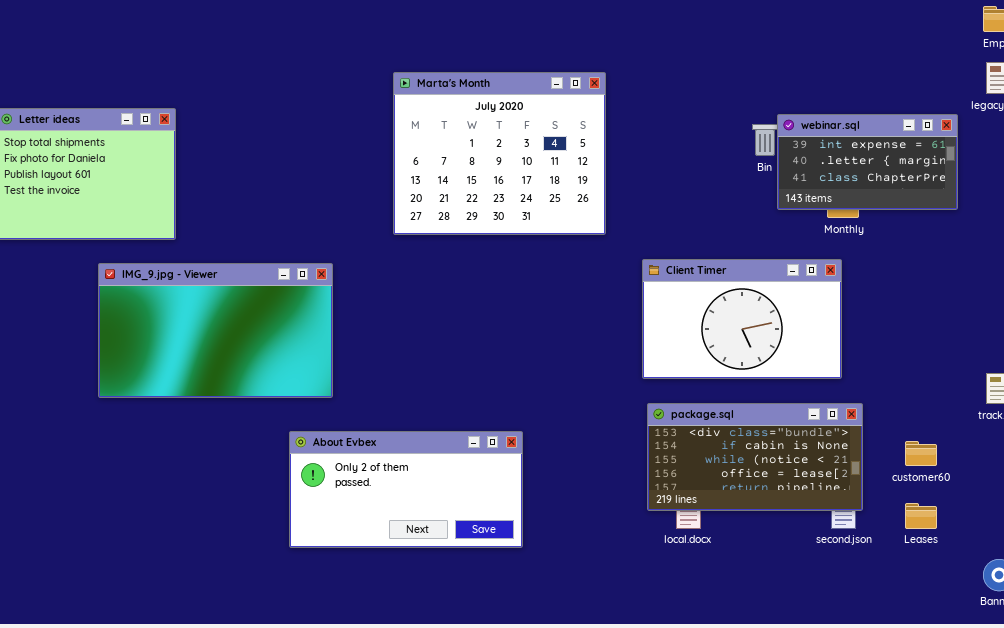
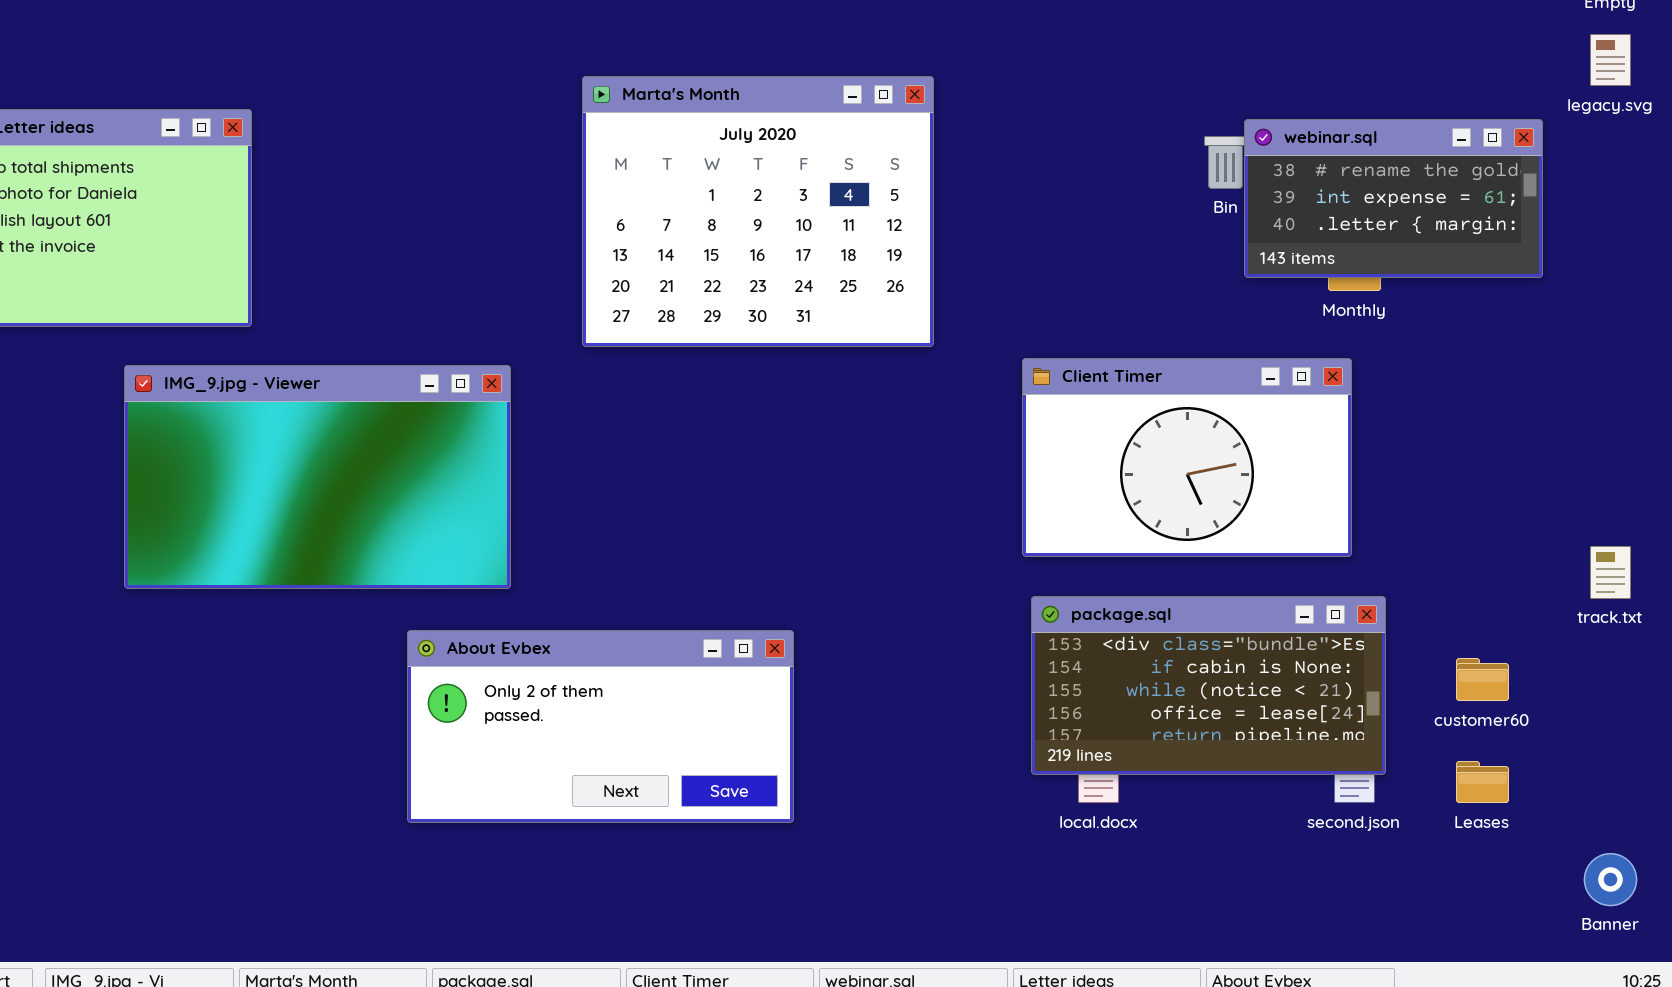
Marta's Month: [393,72,606,235] -> [582,76,934,347], moved
webinar.sql: [777,114,958,210] -> [1244,119,1543,278], scrolled up 1 row
About Evbex: [289,431,523,548] -> [407,630,794,823], moved

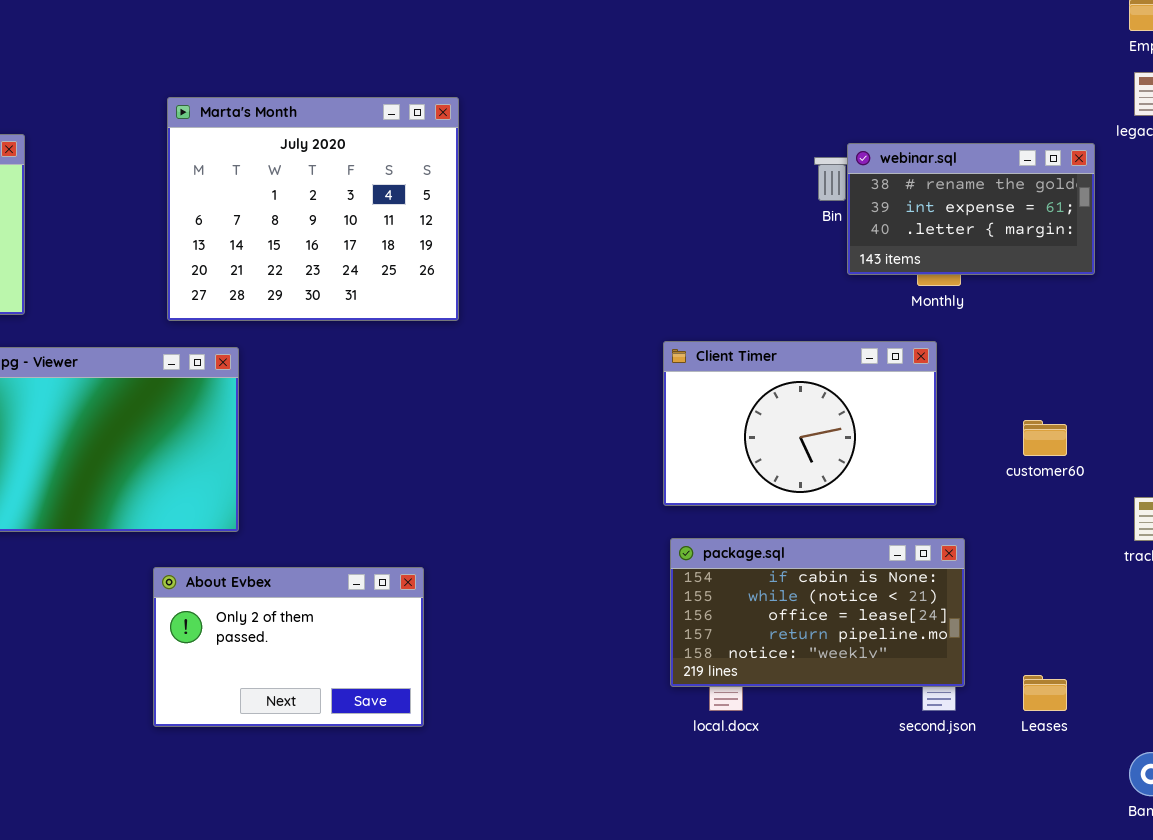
Marta's Month: [582,76,934,347] -> [167,97,459,321], moved
package.sql: [1031,596,1386,775] -> [670,538,965,687], scrolled down 1 row
About Evbex: [407,630,794,823] -> [153,567,424,727], resized
customer60: [1456,658,1509,701] -> [1023,420,1067,456], moved

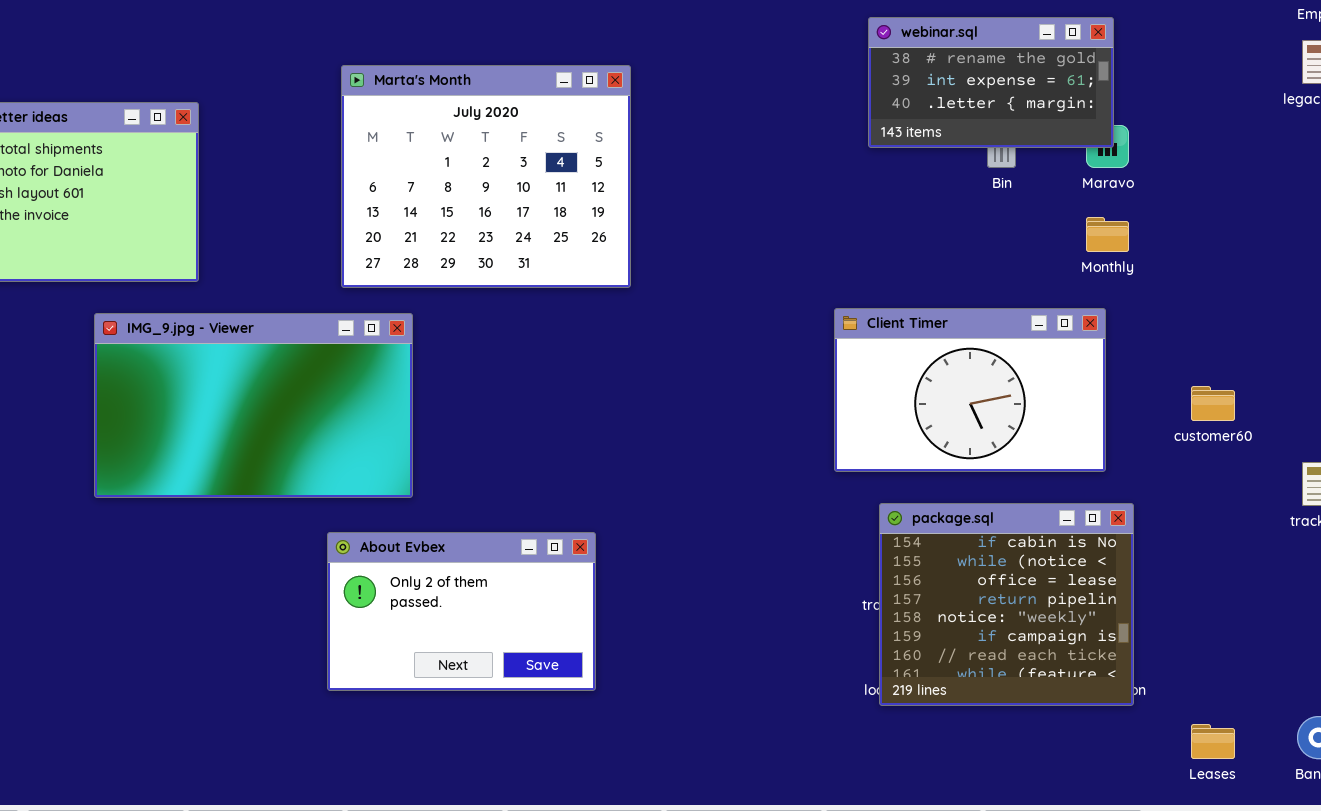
webinar.sql: [847,143,1095,275] -> [868,17,1114,148], moved
package.sql: [670,538,965,687] -> [879,503,1134,706], resized
Leases: [1023,675,1067,711] -> [1191,724,1235,759], moved

